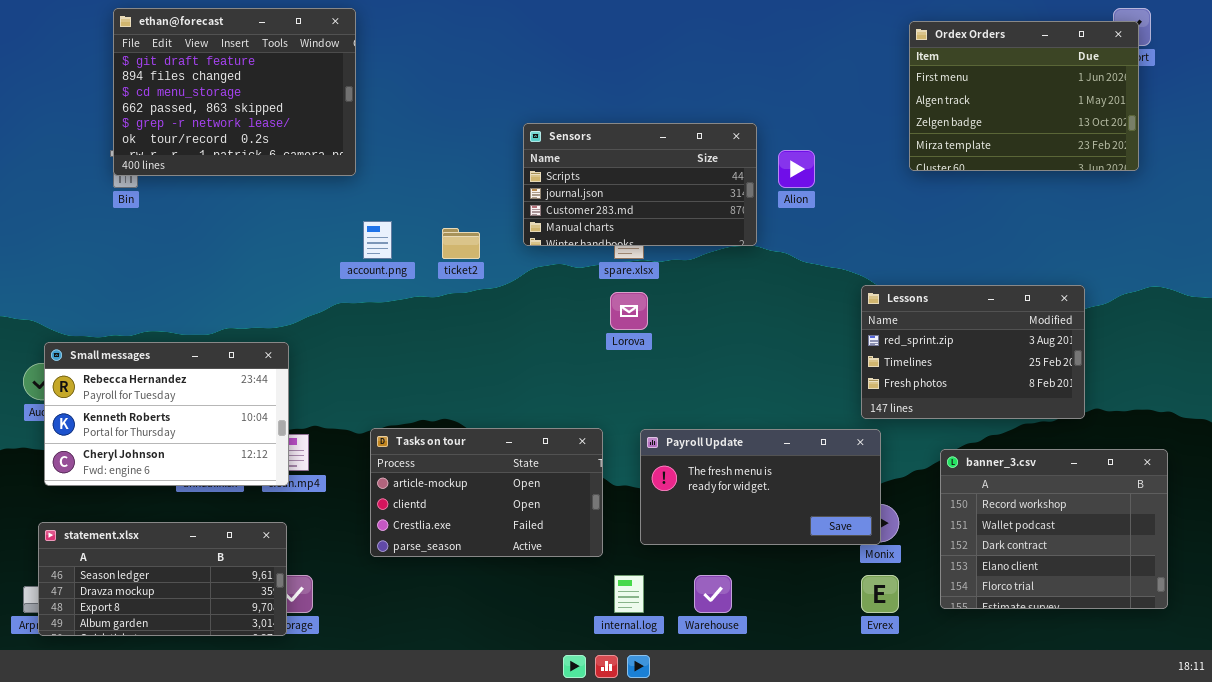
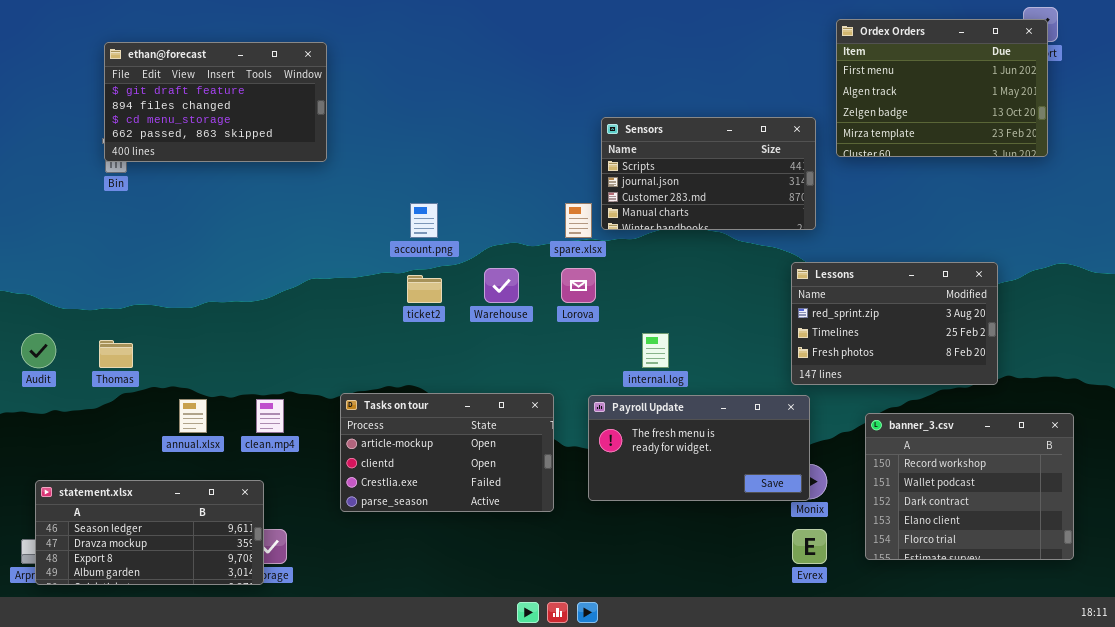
ethan@forecast: [113,8,356,176] -> [104,42,327,162], resized
Sensors: [523,123,757,246] -> [601,117,816,230], moved
account.png: [363,221,392,259] -> [410,203,438,238], moved
ticket2: [442,228,480,259] -> [407,275,442,303], moved
Small messages: [44,342,289,486] -> none, closed
internal.log: [614,575,644,613] -> [642,333,669,368], moved
Warehouse: [694,575,732,613] -> [484,268,519,303], moved

